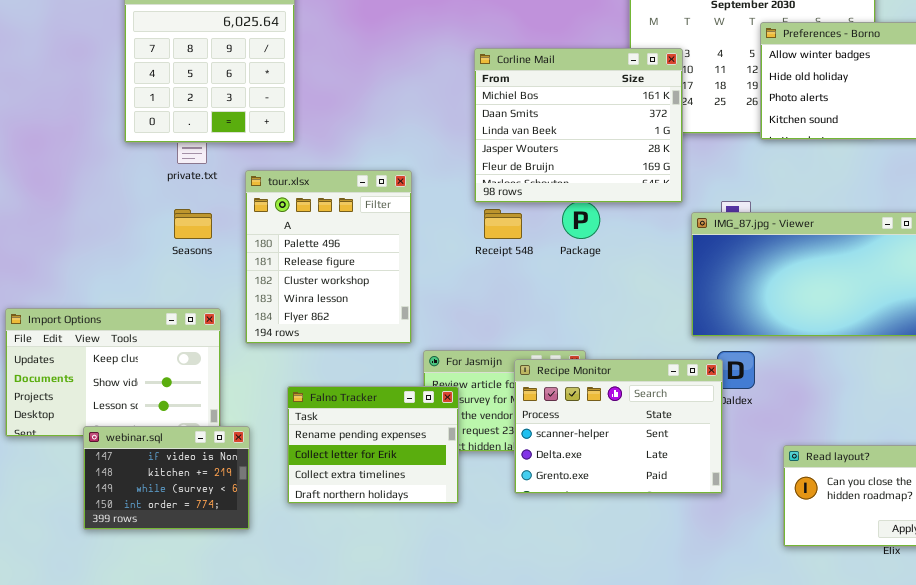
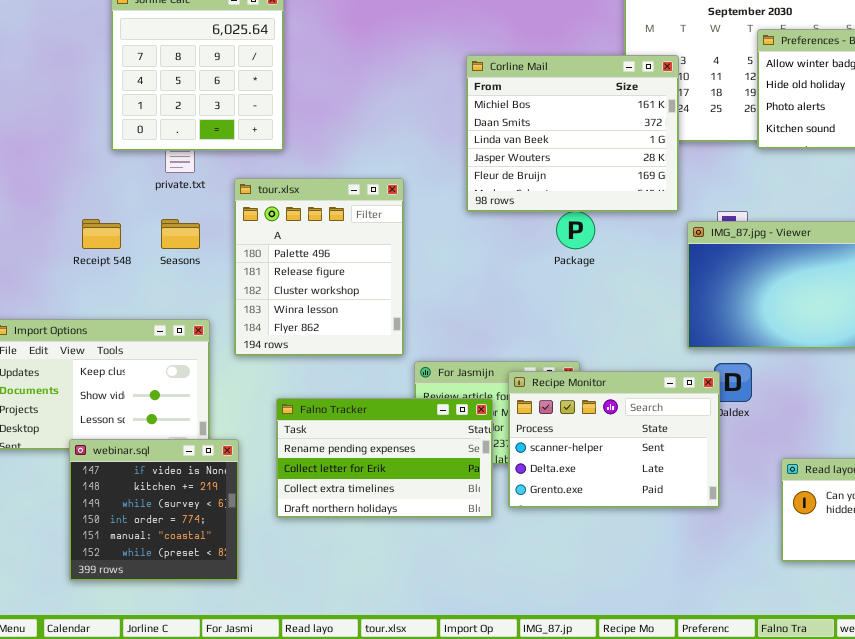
Receipt 548: [484,209,522,239] -> [82,219,121,249], moved
Falno Tracker: [287,386,459,504] -> [276,398,493,518], resized
webinar.sql: [83,426,250,530] -> [69,439,239,581], resized

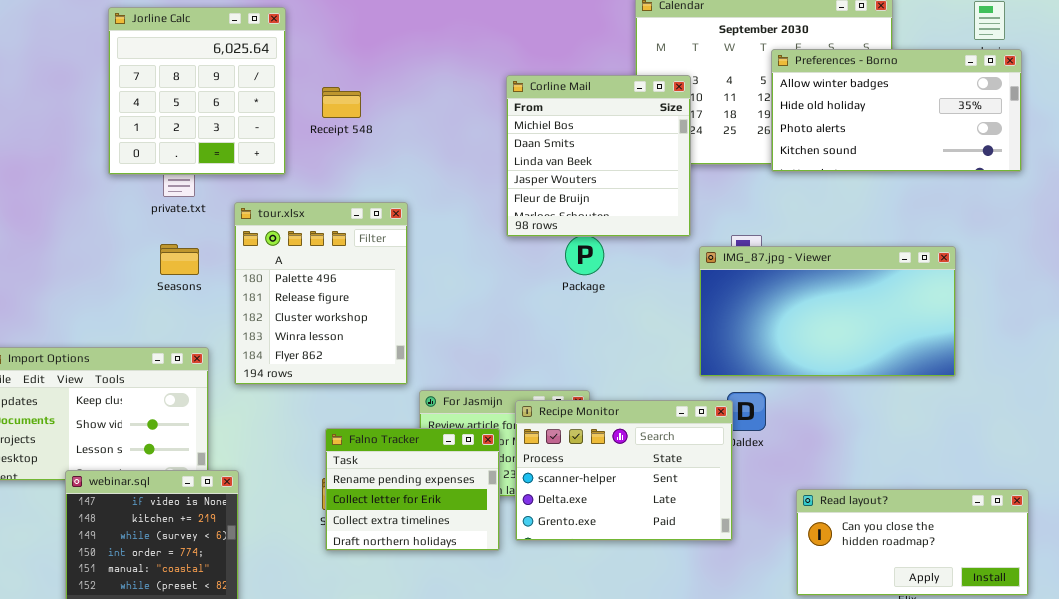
Corline Mail: [466,55,679,212] -> [506,75,691,237], resized
Receipt 548: [82,219,121,249] -> [322,87,361,118], moved
Falno Tracker: [276,398,493,518] -> [325,428,500,551], resized

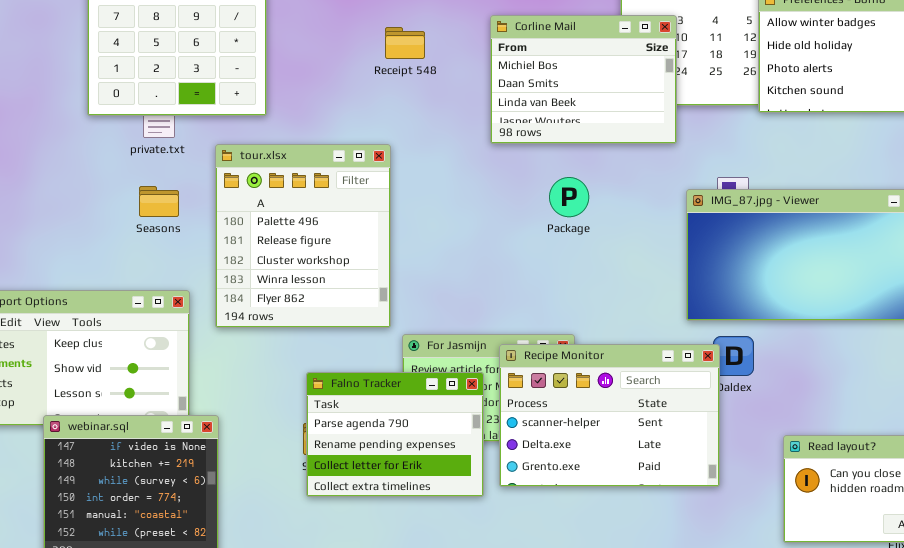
Corline Mail: [506,75,691,237] -> [490,15,677,144], resized
Receipt 548: [322,87,361,118] -> [385,27,425,59], moved
Falno Tracker: [325,428,500,551] -> [306,372,484,497], scrolled up 1 row

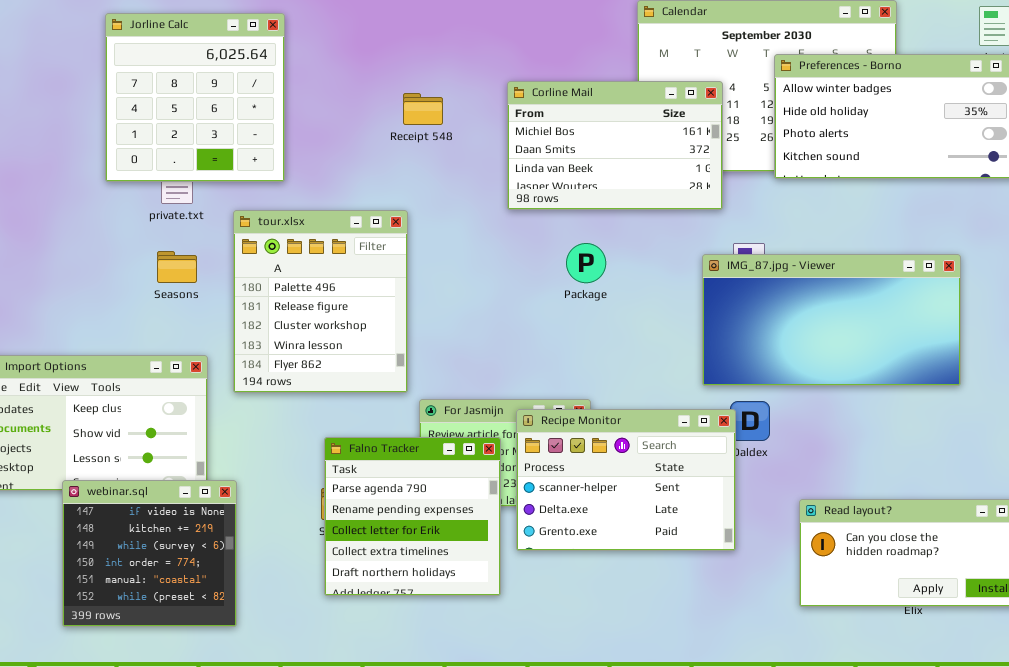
Corline Mail: [490,15,677,144] -> [507,81,723,210], resized
Falno Tracker: [306,372,484,497] -> [324,437,501,596], resized

